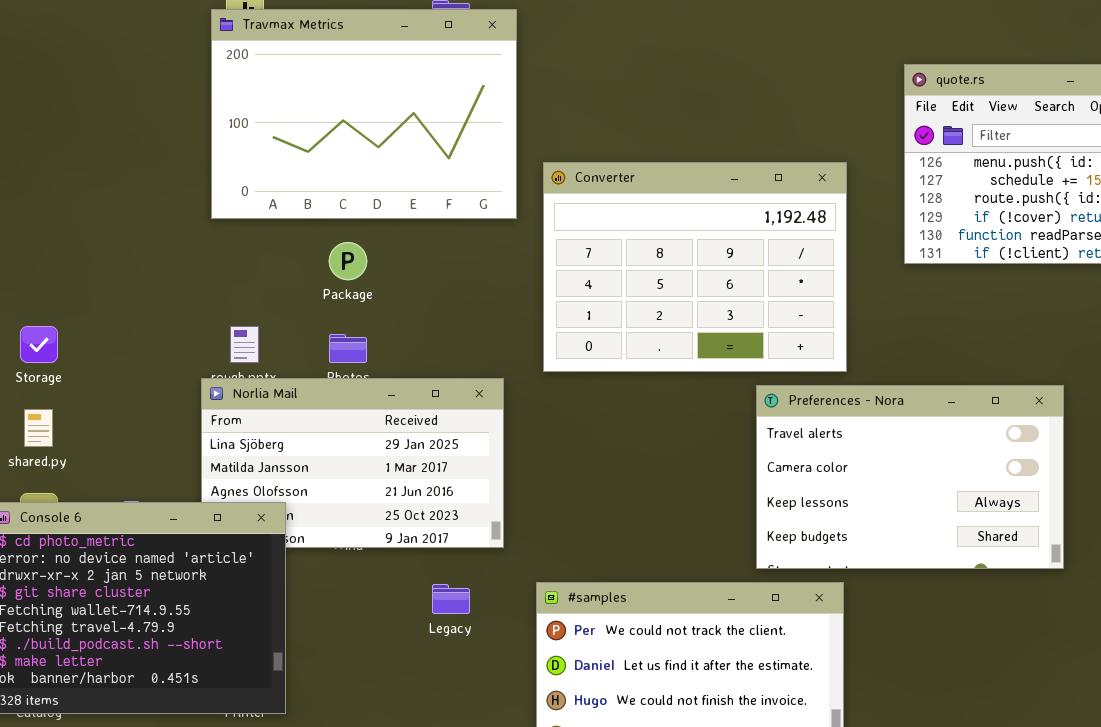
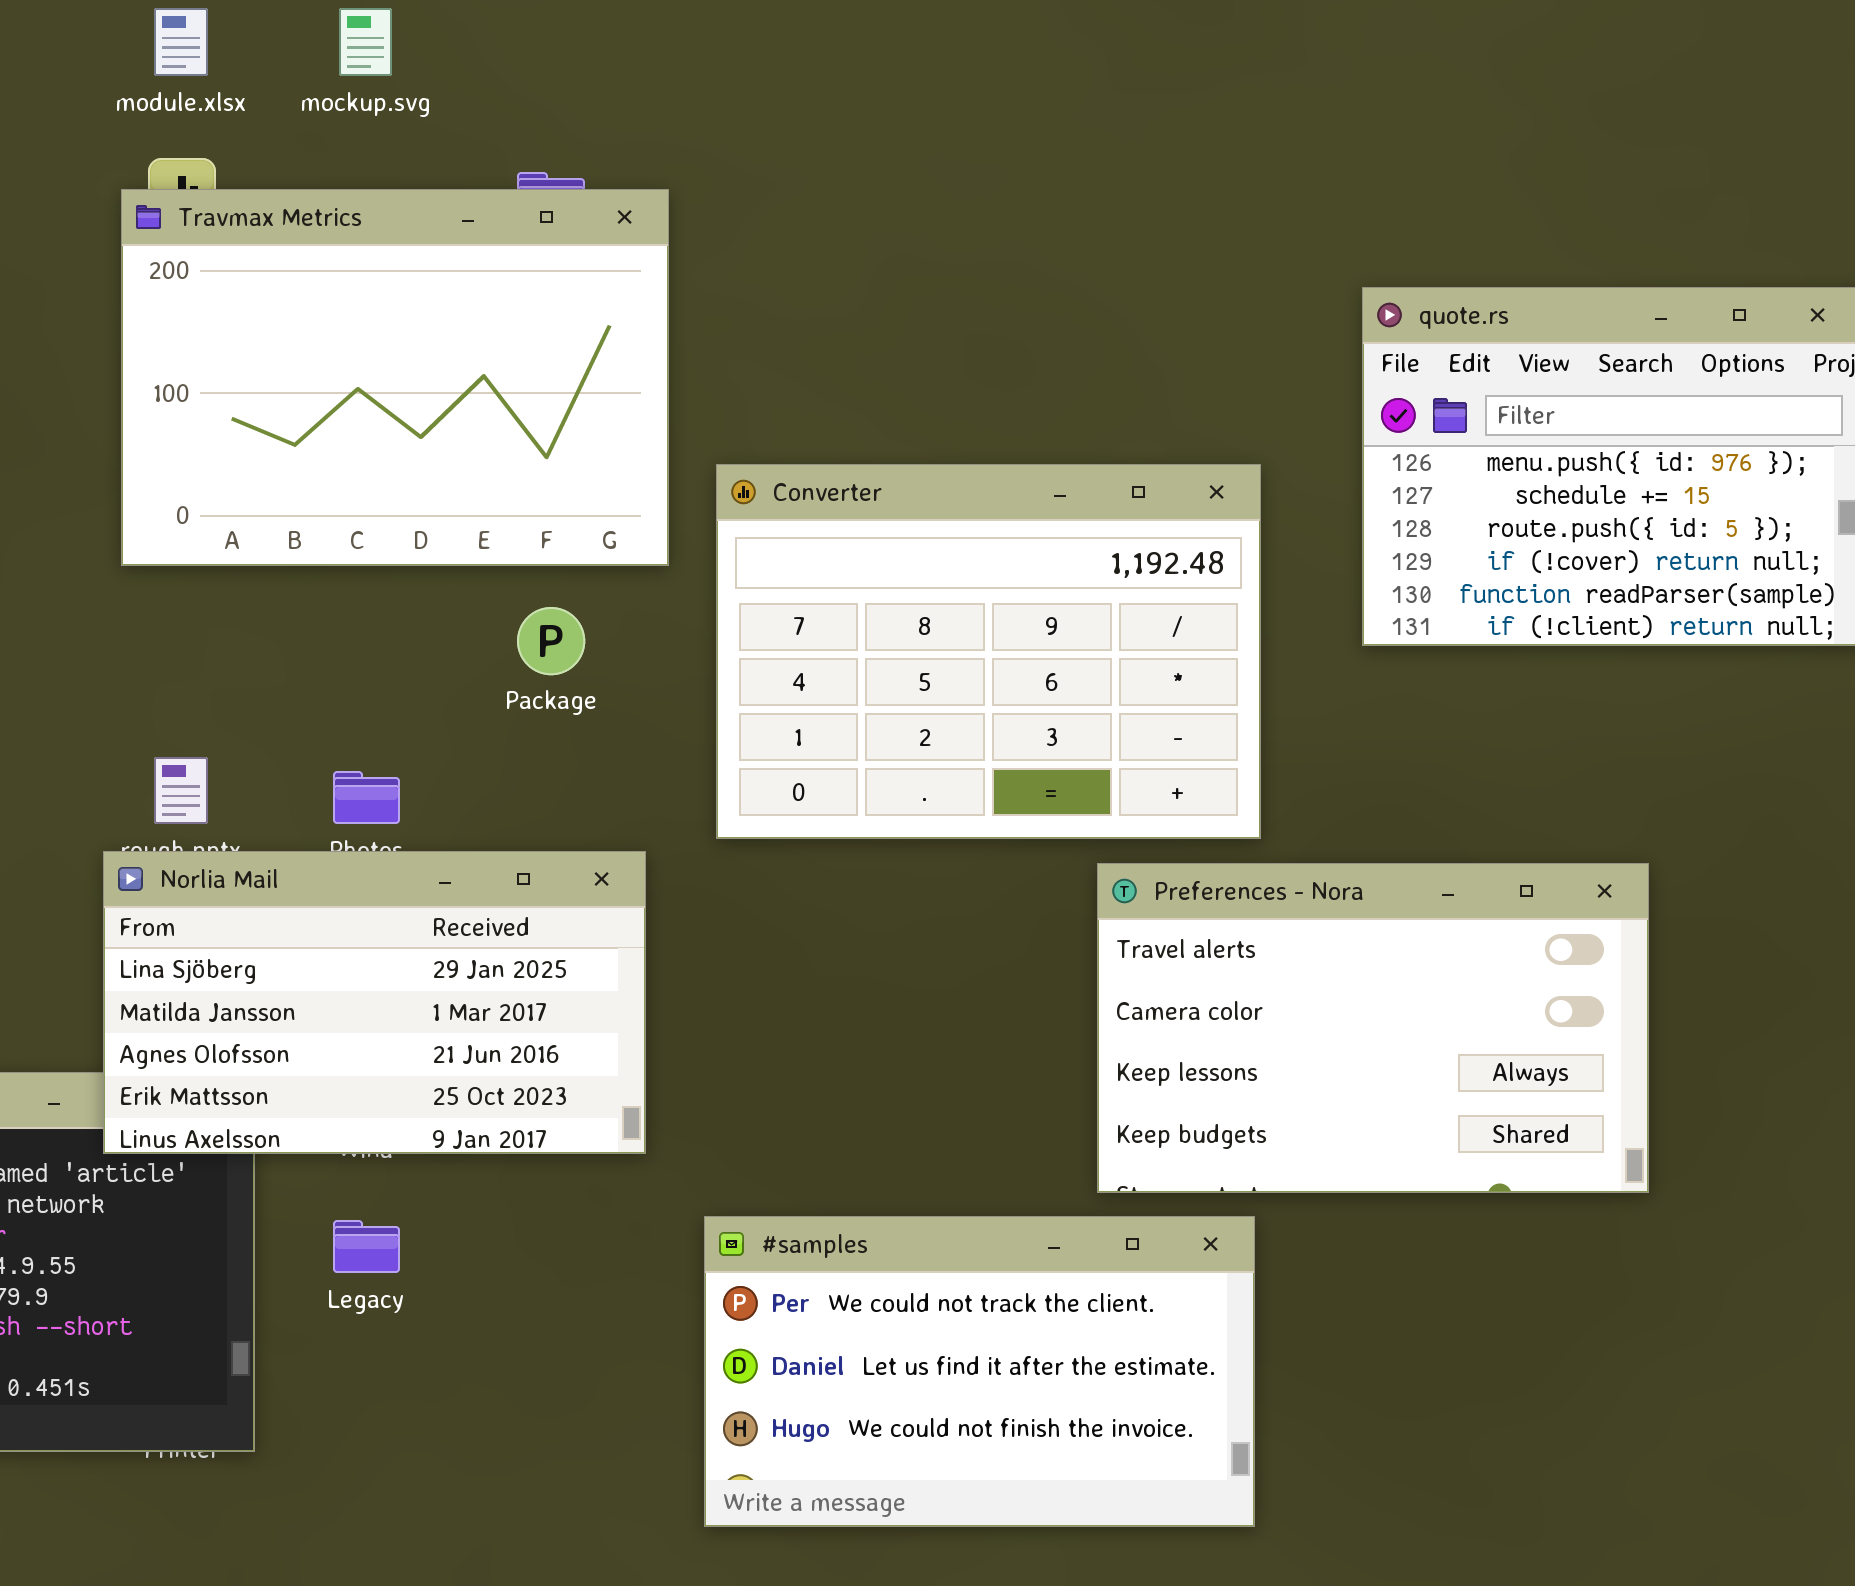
Package: [329,242,367,280] -> [517,607,585,675], moved
Norlia Mail: [201,378,504,548] -> [103,851,646,1154], raised
Legacy: [432,584,470,614] -> [333,1220,400,1273], moved

